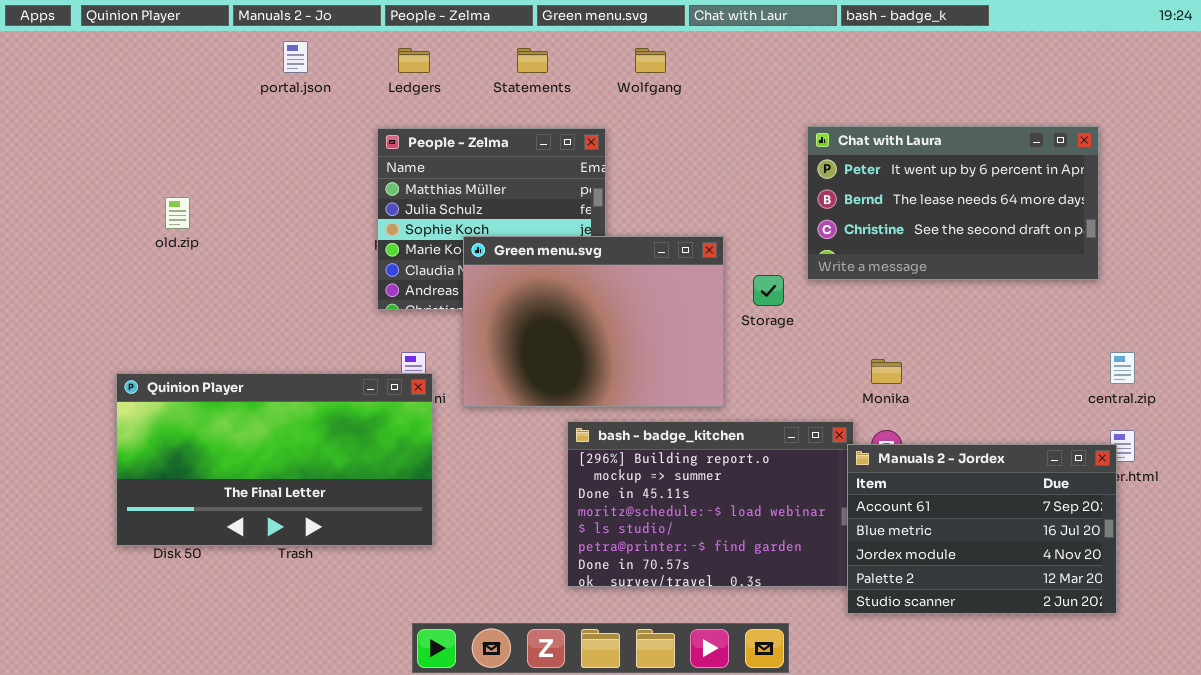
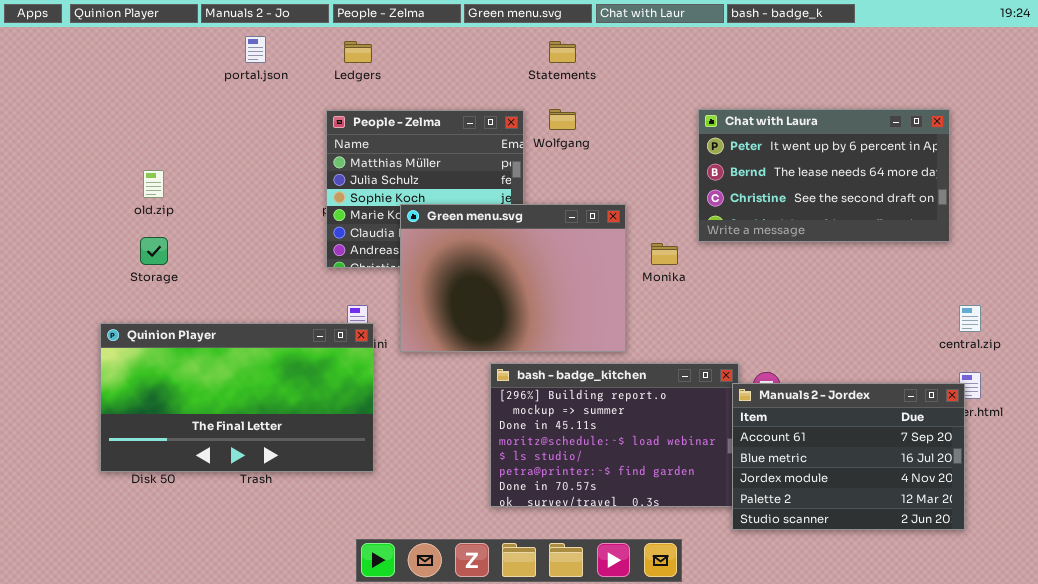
Statements: [517,48,548,73] -> [549,41,576,63], moved
Wolfgang: [635,48,666,73] -> [549,109,576,130], moved
Storage: [753,275,784,306] -> [140,237,168,265], moved
Monika: [871,359,902,384] -> [651,243,678,265], moved

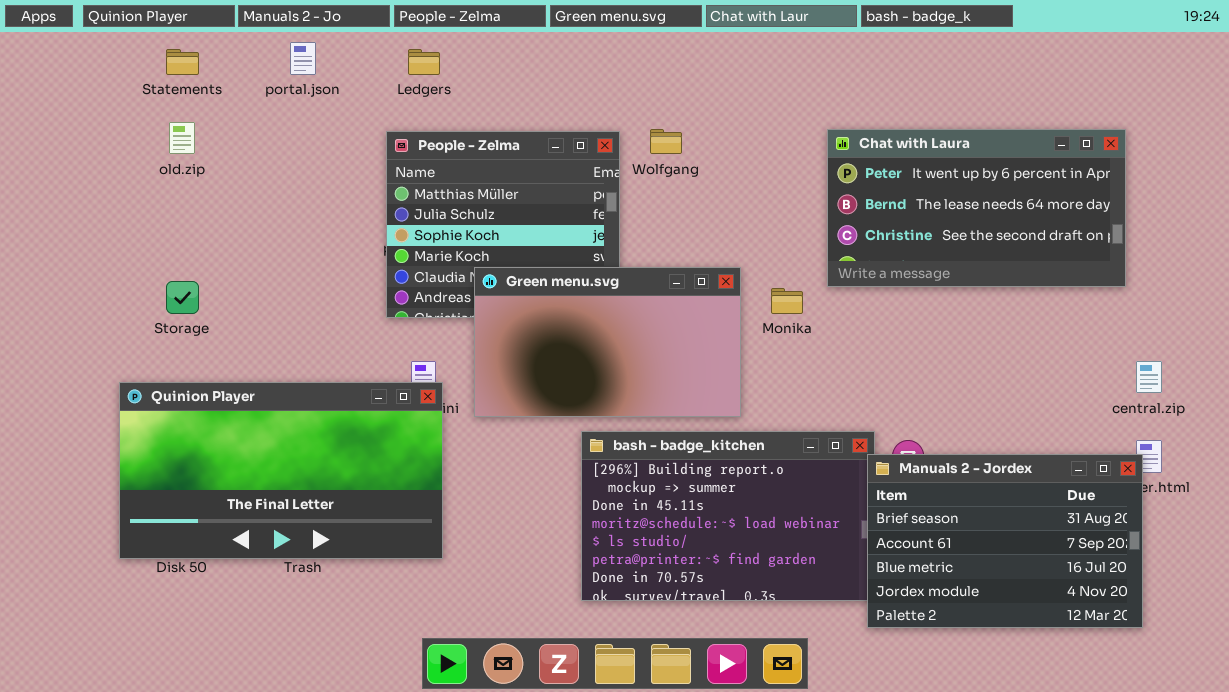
Statements: [549,41,576,63] -> [166,49,199,75], moved
old.zip: [143,170,164,198] -> [169,122,195,154], moved
Green menu.svg: [400,204,626,352] -> [474,267,741,417], resized
Manuals 2 - Jordex: [732,383,965,530] -> [867,454,1143,628], scrolled up 1 row

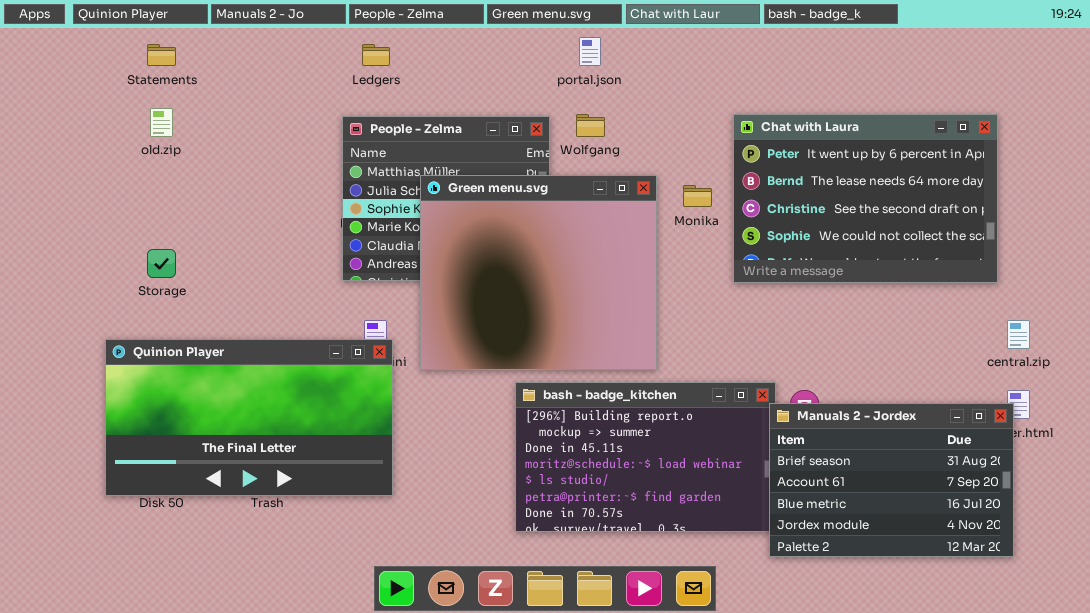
portal.json: [290,42,316,75] -> [579,37,601,66], moved
Chat with Laura: [827,129,1126,287] -> [733,114,998,283], resized
Green menu.svg: [474,267,741,417] -> [420,175,657,370], resized
Monika: [771,288,803,314] -> [683,185,712,207], moved

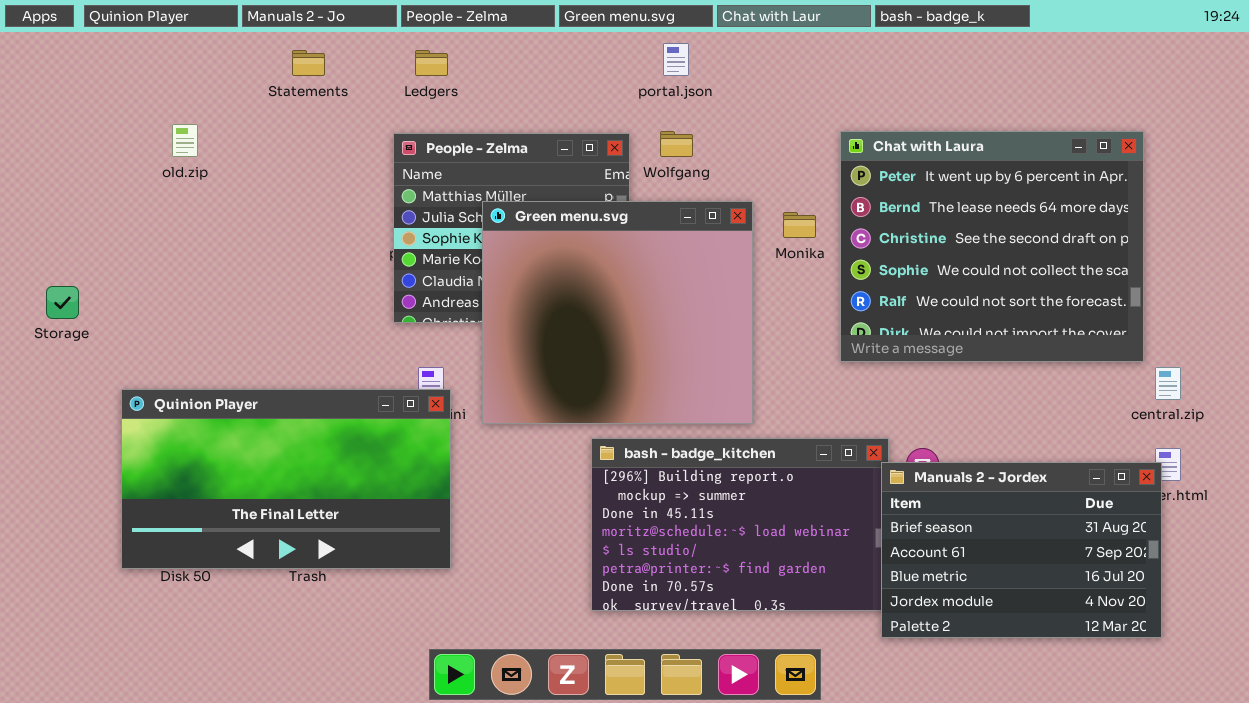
Statements: [147,44,176,66] -> [292,50,325,76], moved
Chat with Laura: [733,114,998,283] -> [840,131,1144,362], resized
Storage: [147,249,176,278] -> [46,286,79,319], moved

